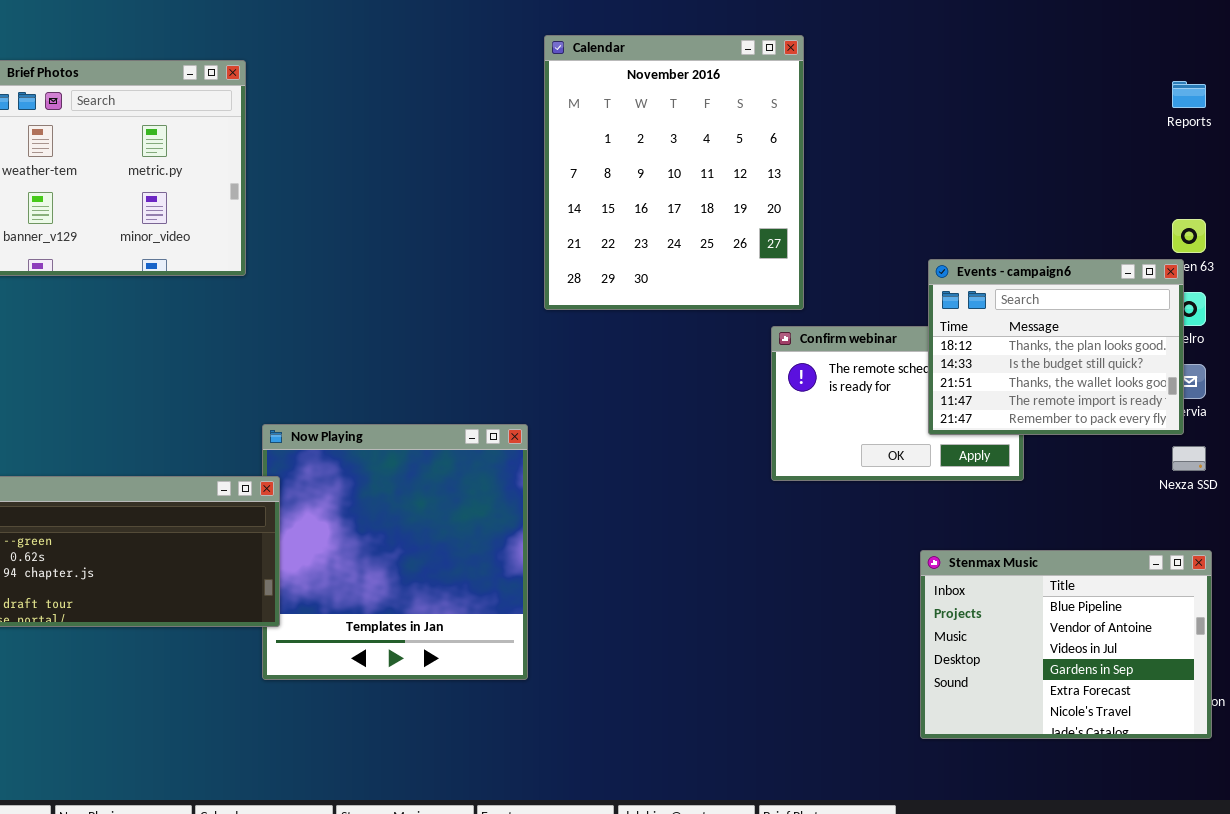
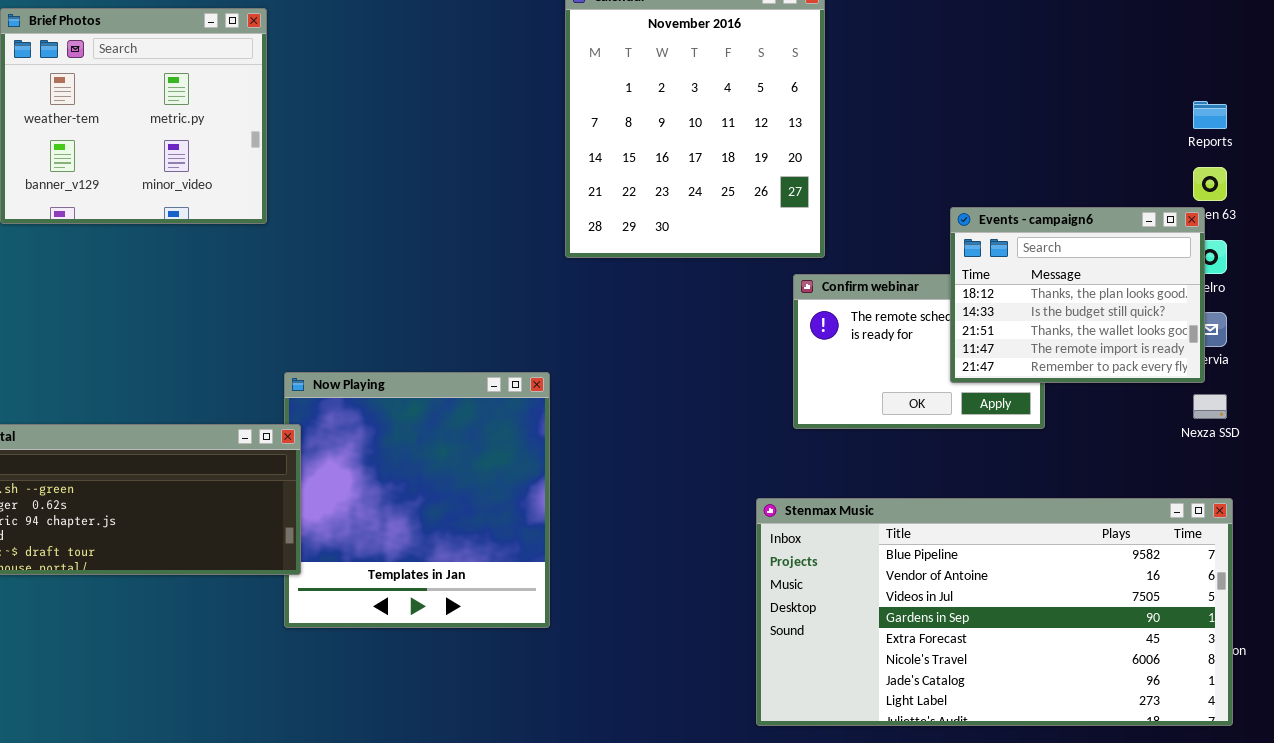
Reports: [1172,81,1206,108] -> [1193,101,1227,129], moved
Stenmax Music: [920,550,1212,739] -> [756,498,1233,726], resized

